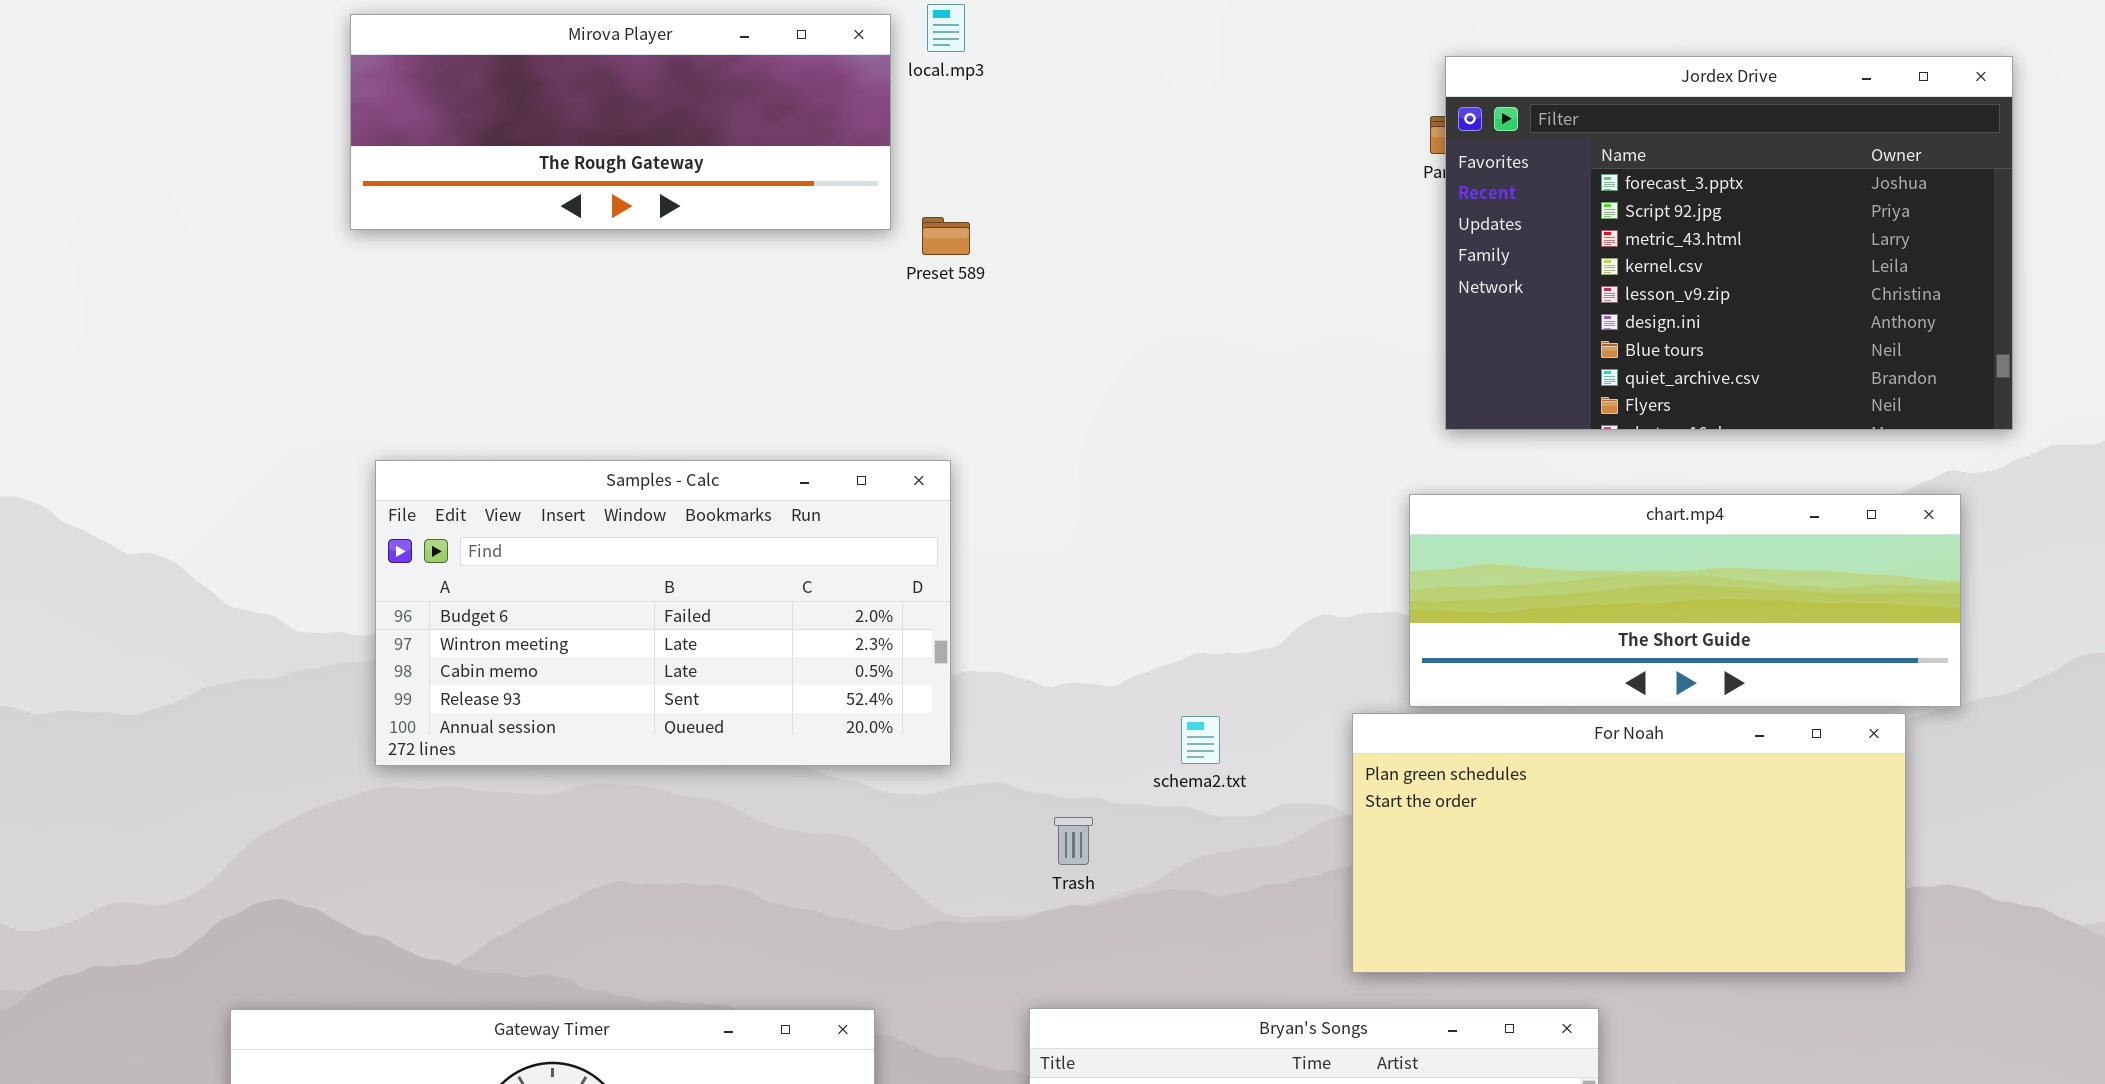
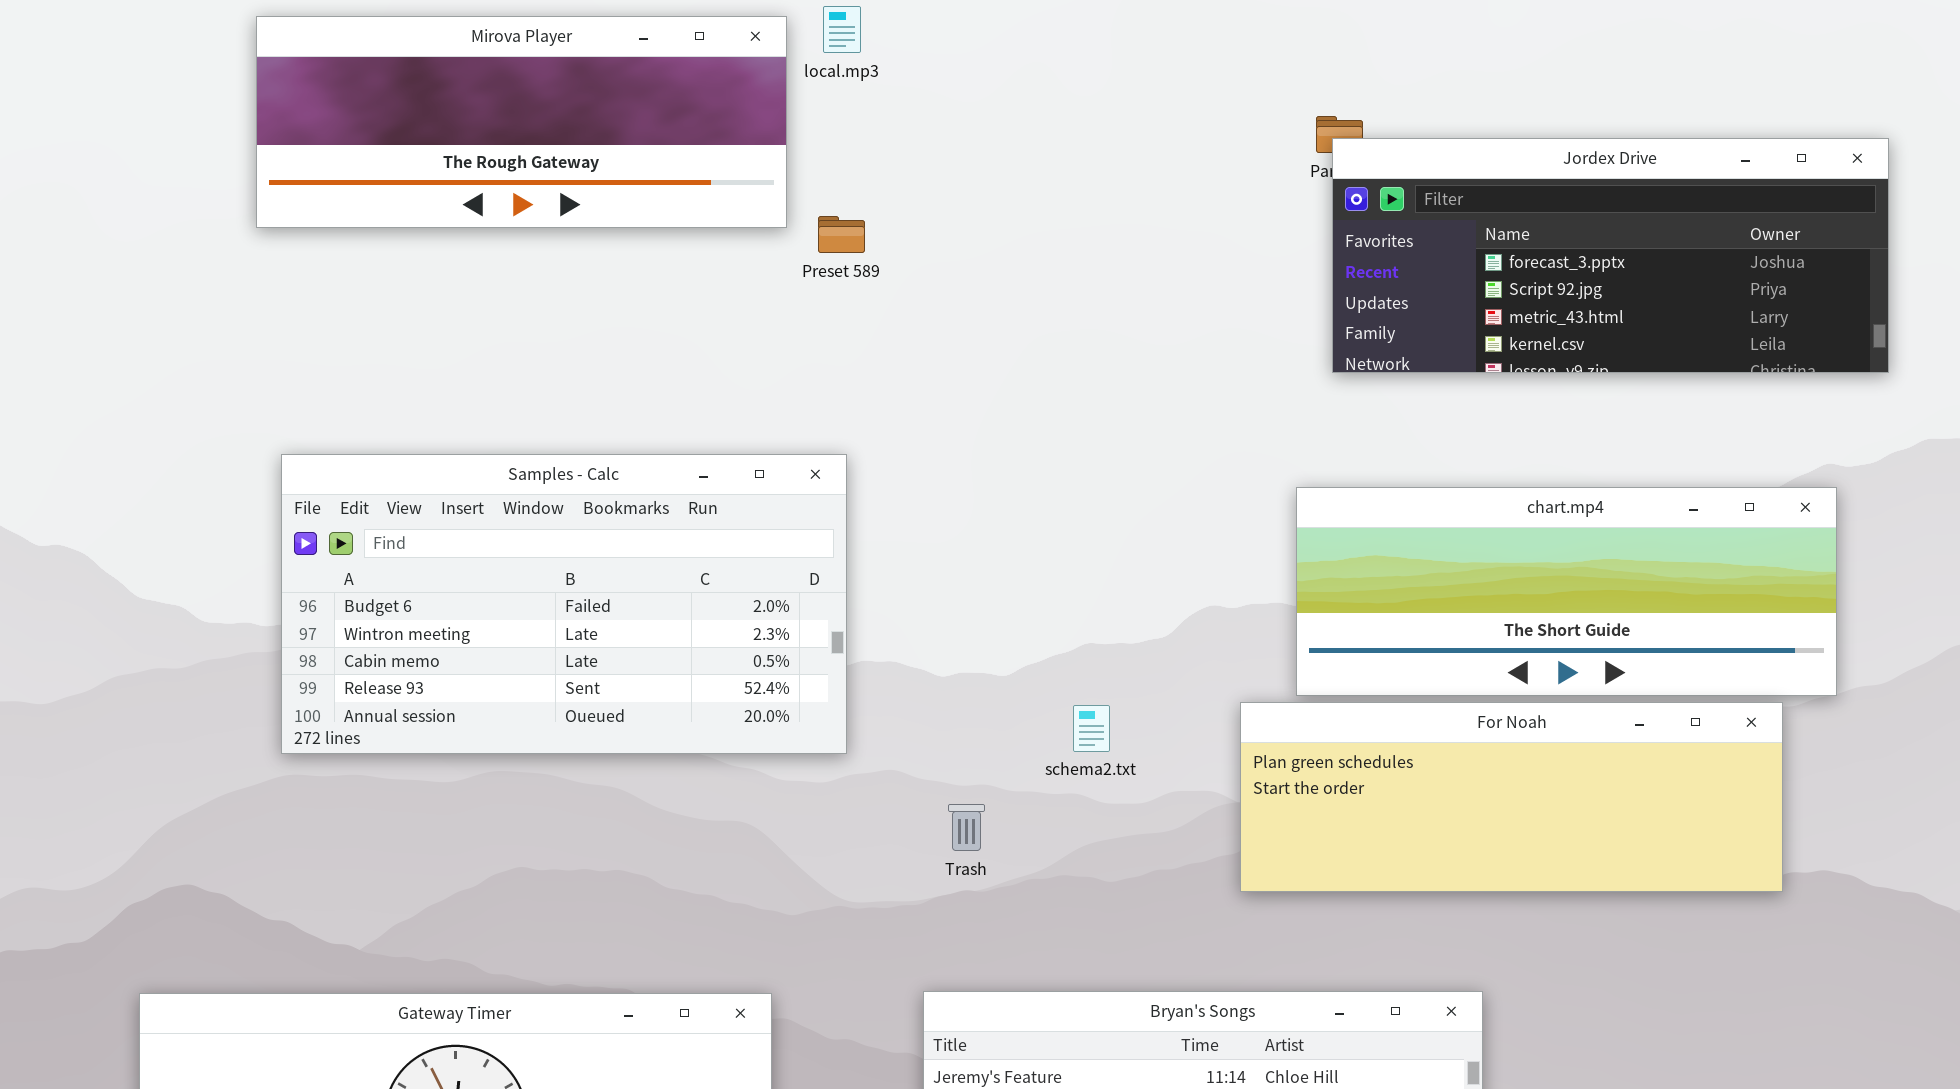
Jordex Drive: [1445,56,2013,430] -> [1332,138,1889,373], moved, resized
For Noah: [1352,713,1906,973] -> [1240,702,1783,892], resized

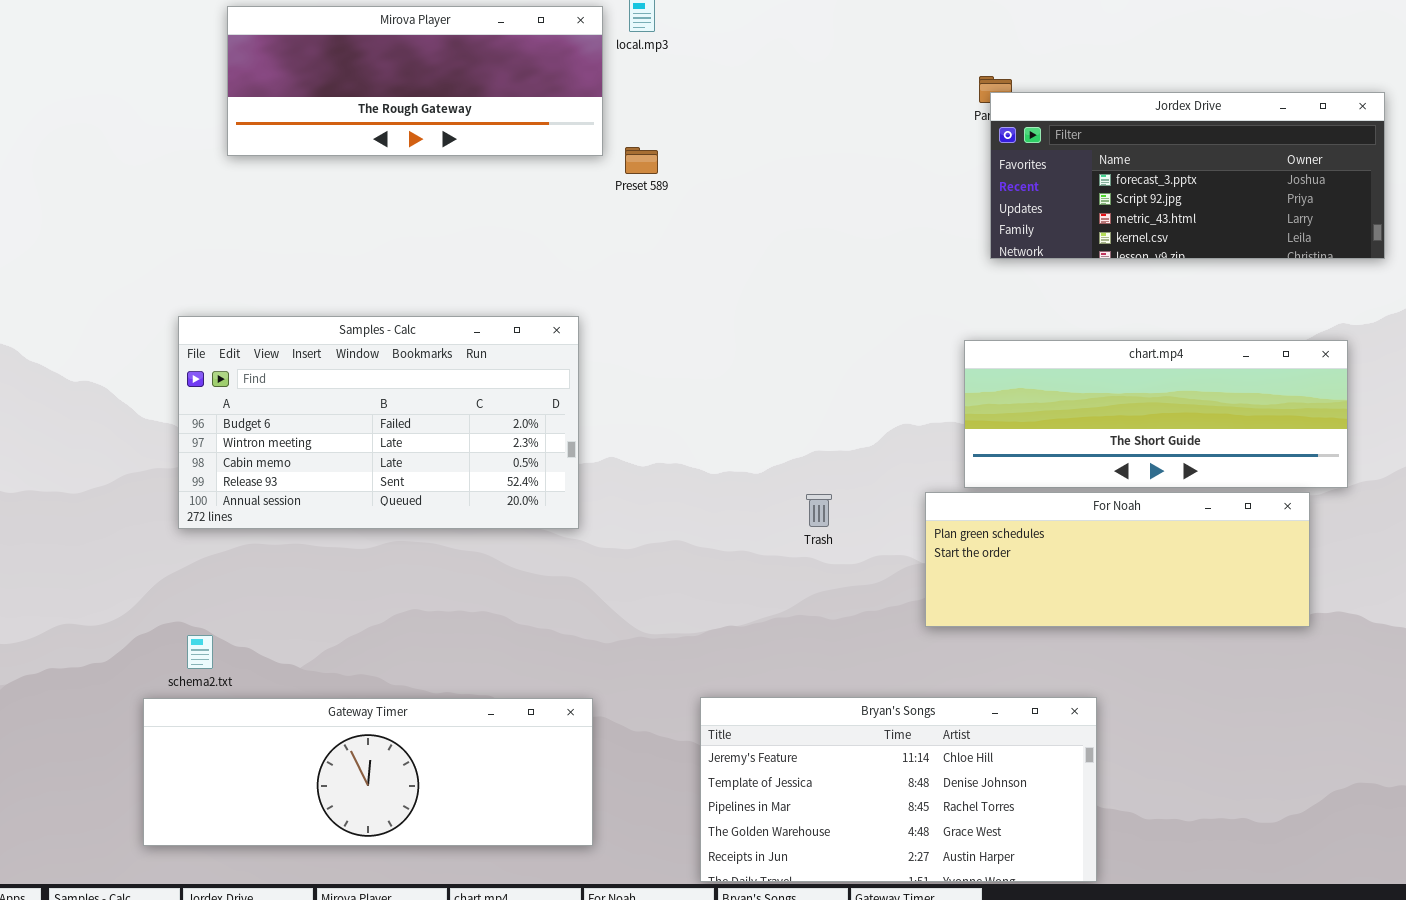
Samples - Calc: [281,454,847,754] -> [178,316,579,529], moved
schema2.txt: [1073,705,1110,752] -> [187,635,213,669], moved
Trash: [948,804,985,851] -> [806,494,832,527], moved

